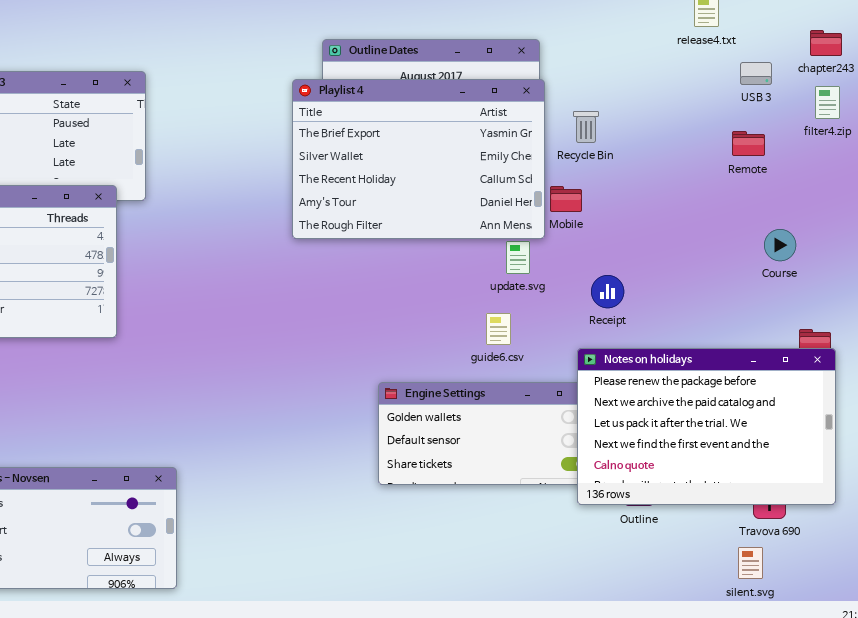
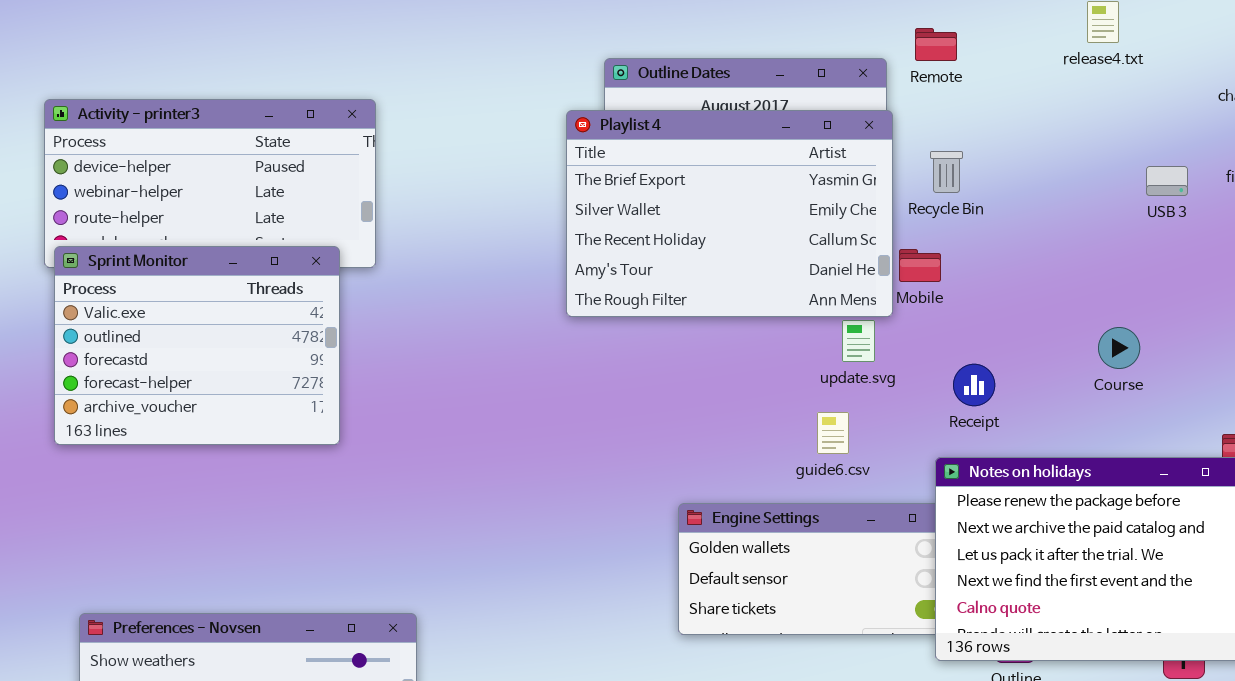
USB 3: [740,62,772,85] -> [1146,166,1188,196], moved
Remote: [732,131,765,156] -> [915,28,957,61], moved
Course: [764,229,796,261] -> [1098,327,1140,369], moved

